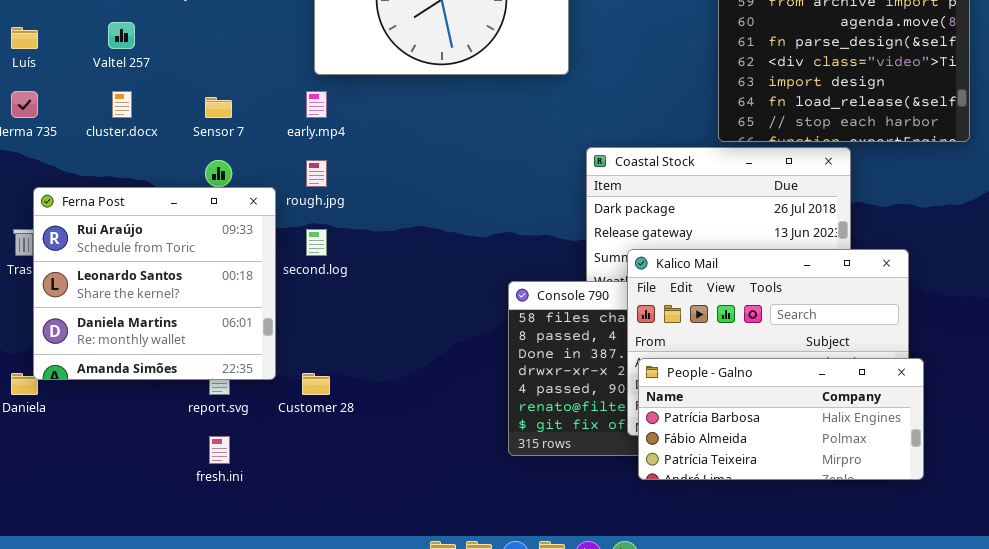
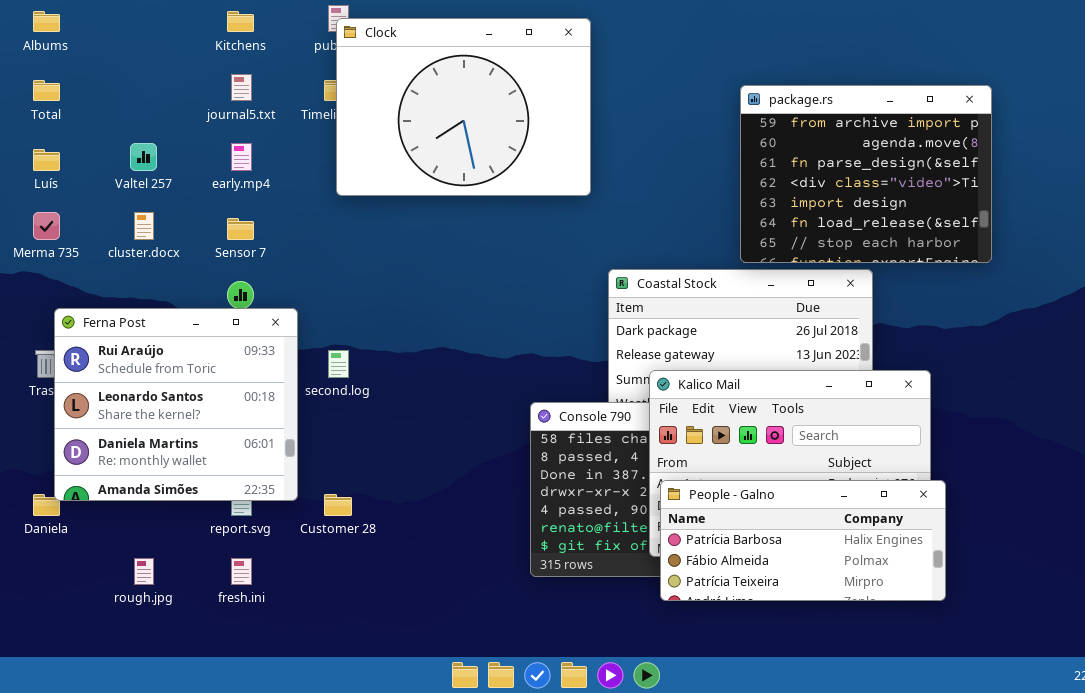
early.mp4: [306,91,327,118] -> [231,143,252,171], moved
rough.jpg: [306,160,327,187] -> [134,558,154,585], moved

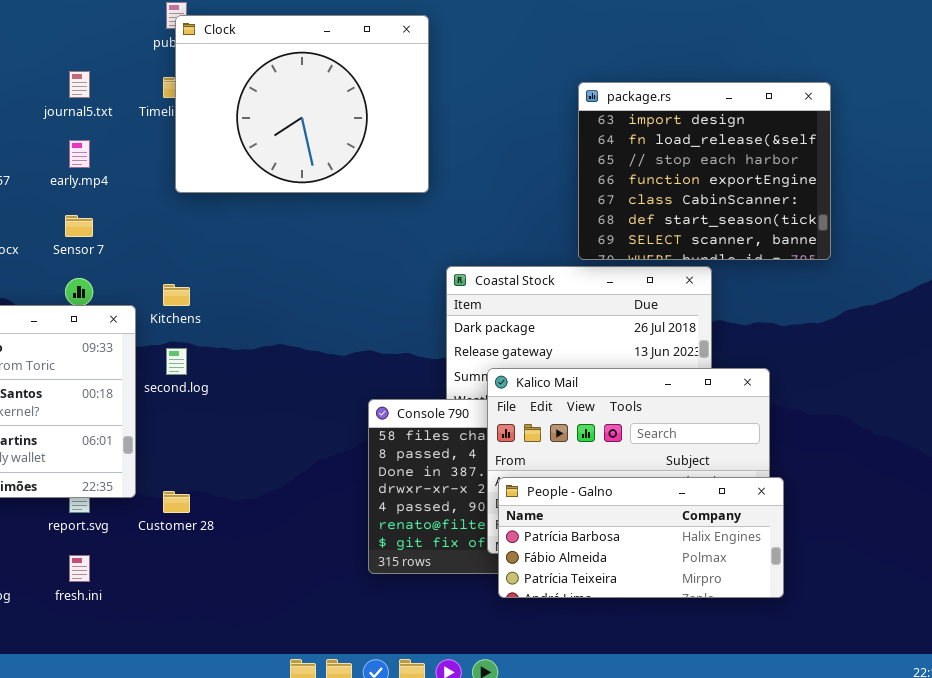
Kitchens: [227,11,254,32] -> [163,284,190,306], moved
package.rs: [740,85,992,263] -> [578,82,831,260], scrolled down 4 rows

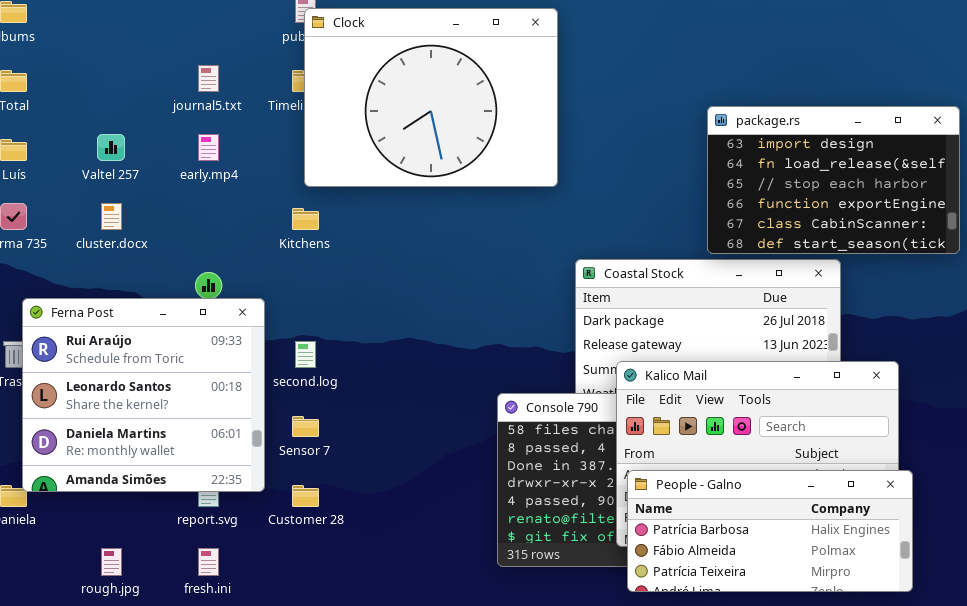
package.rs: [578,82,831,260] -> [707,106,960,254], resized
Sensor 7: [65,215,93,237] -> [292,416,319,437], moved
Kitchens: [163,284,190,306] -> [292,208,319,230], moved

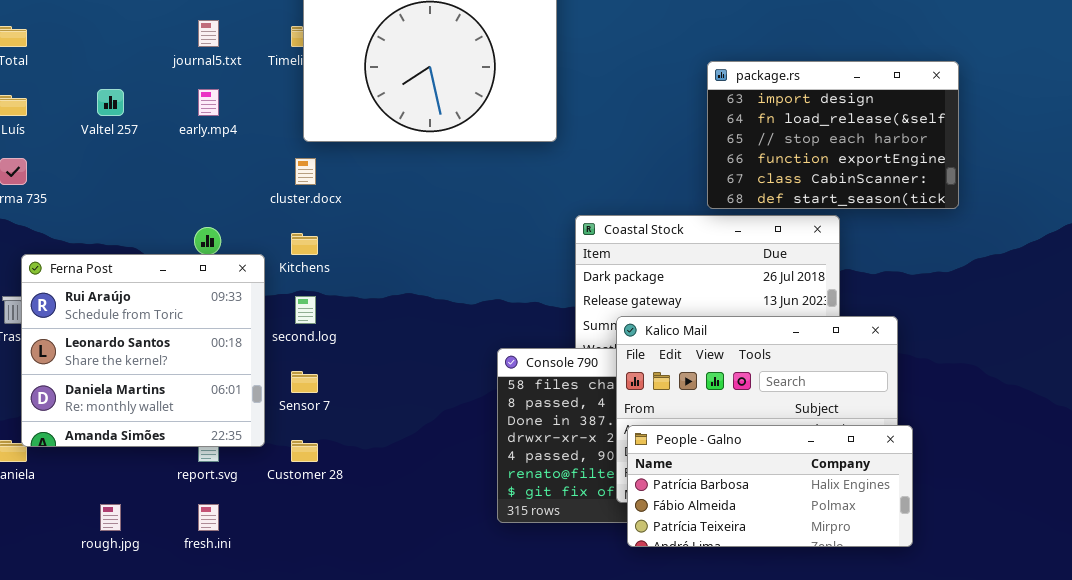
cluster.docx: [101,203,122,230] -> [295,158,316,185], moved
Kitchens: [292,208,319,230] -> [291,233,318,255], moved

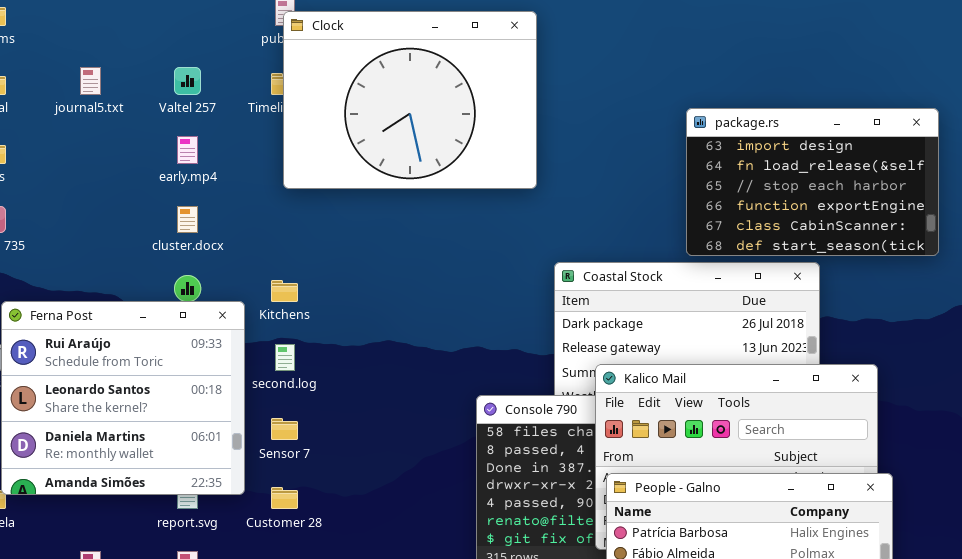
journal5.txt: [198,20,219,47] -> [80,67,101,95], moved
Valtel 257: [97,89,124,116] -> [174,67,201,95], moved
cluster.docx: [295,158,316,185] -> [177,206,198,233], moved

